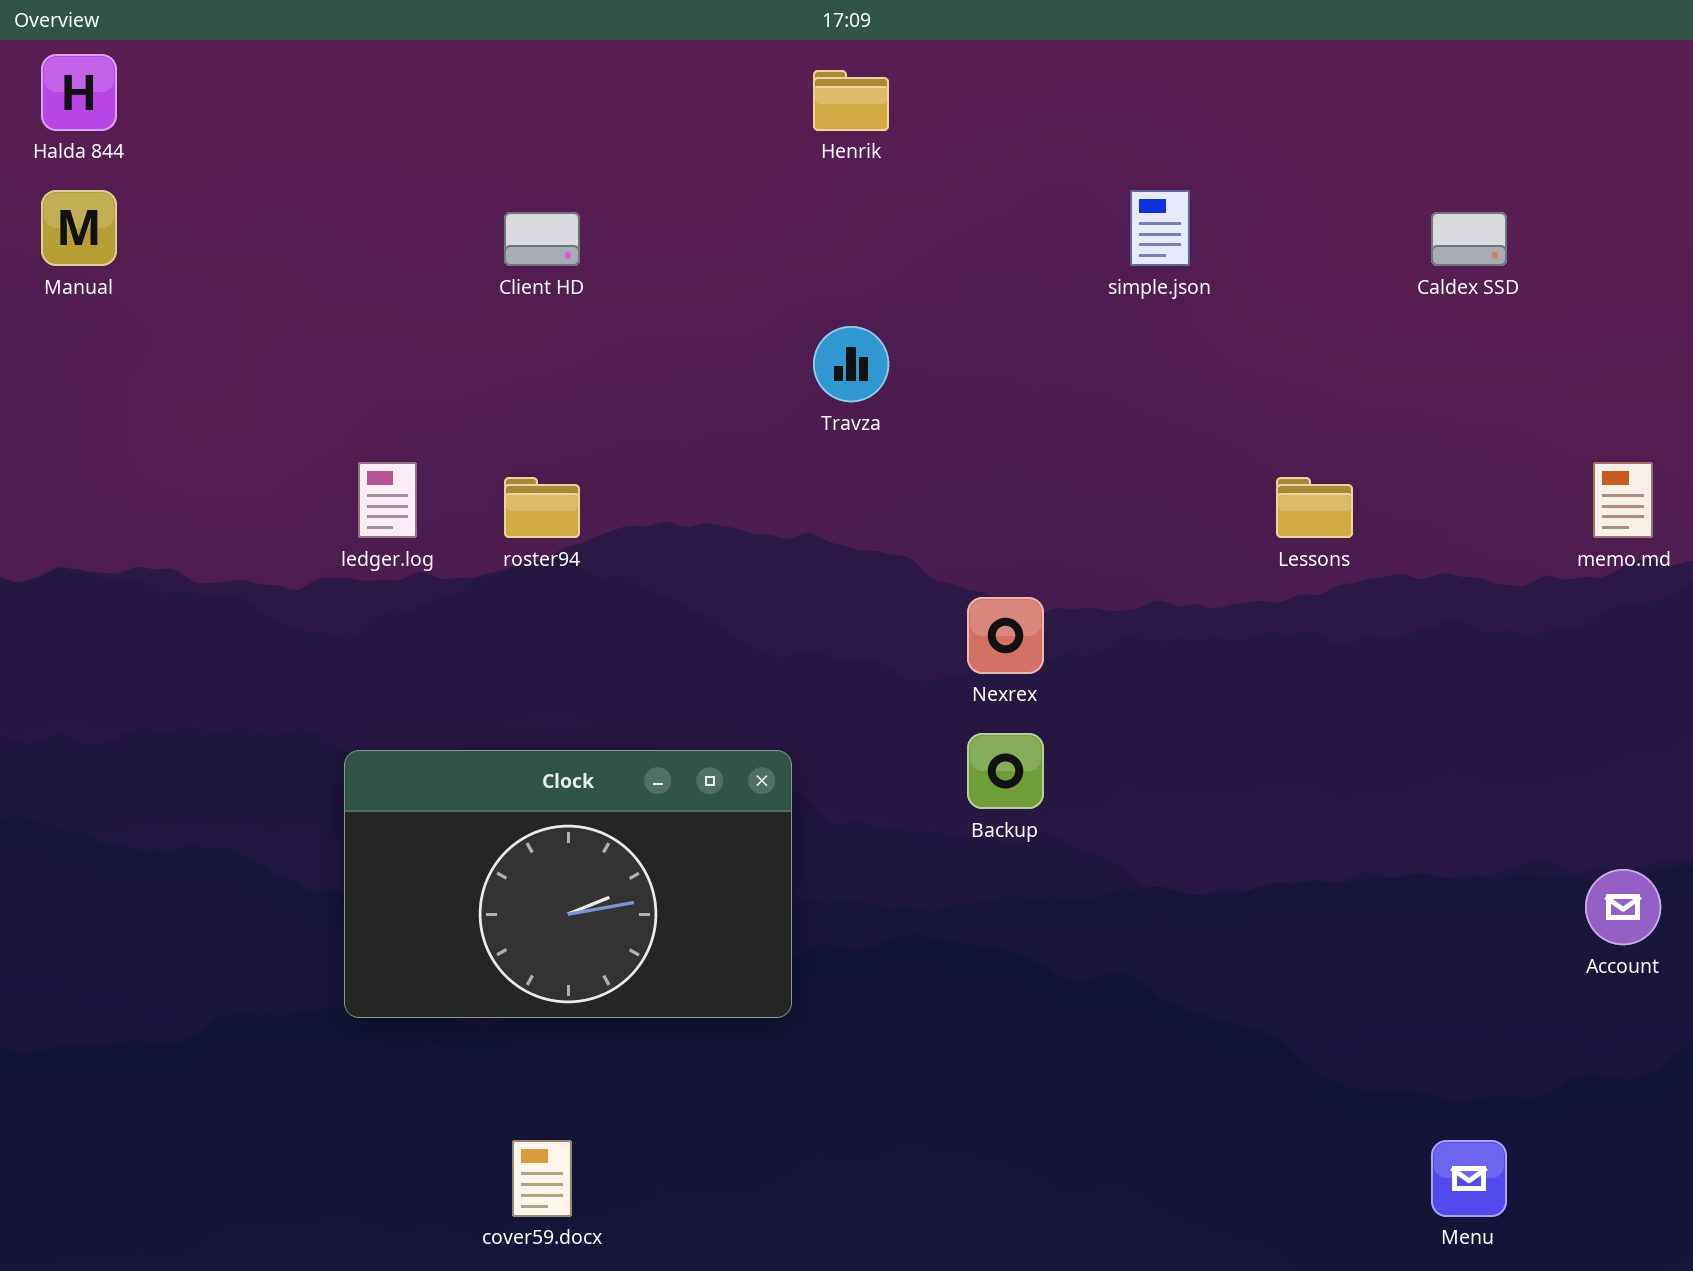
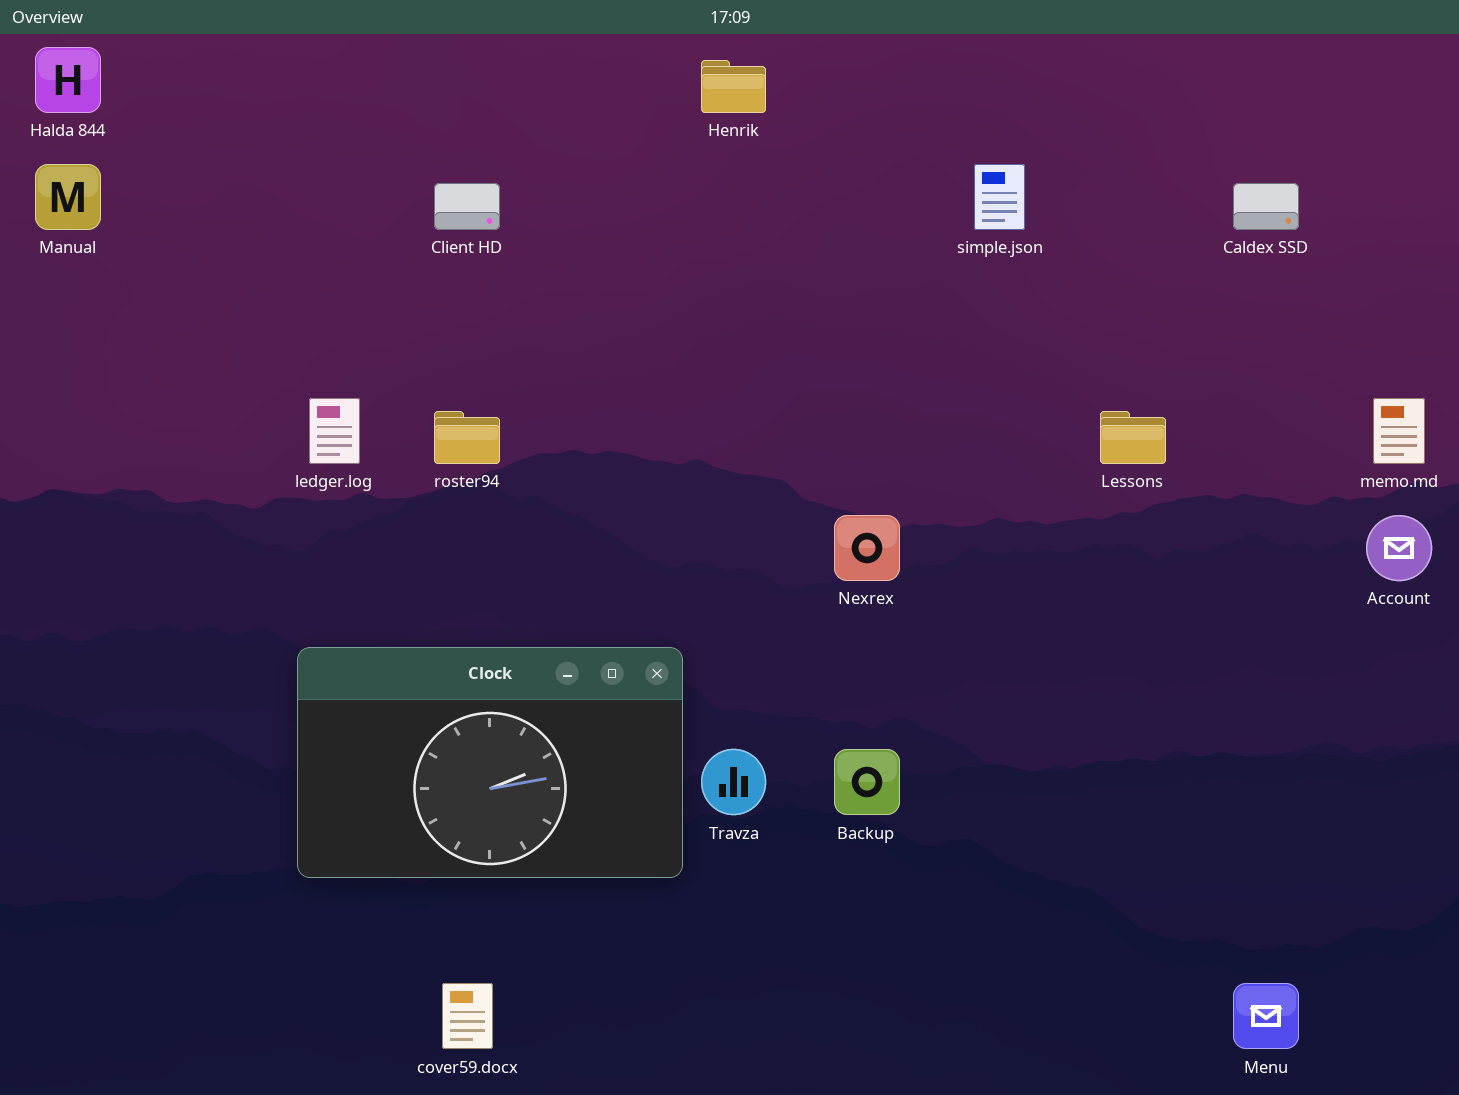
Travza: [813,326,889,402] -> [701,749,766,815], moved
Backup: [967,733,1044,809] -> [834,749,900,815], moved
Account: [1585,869,1661,945] -> [1366,515,1432,581], moved

